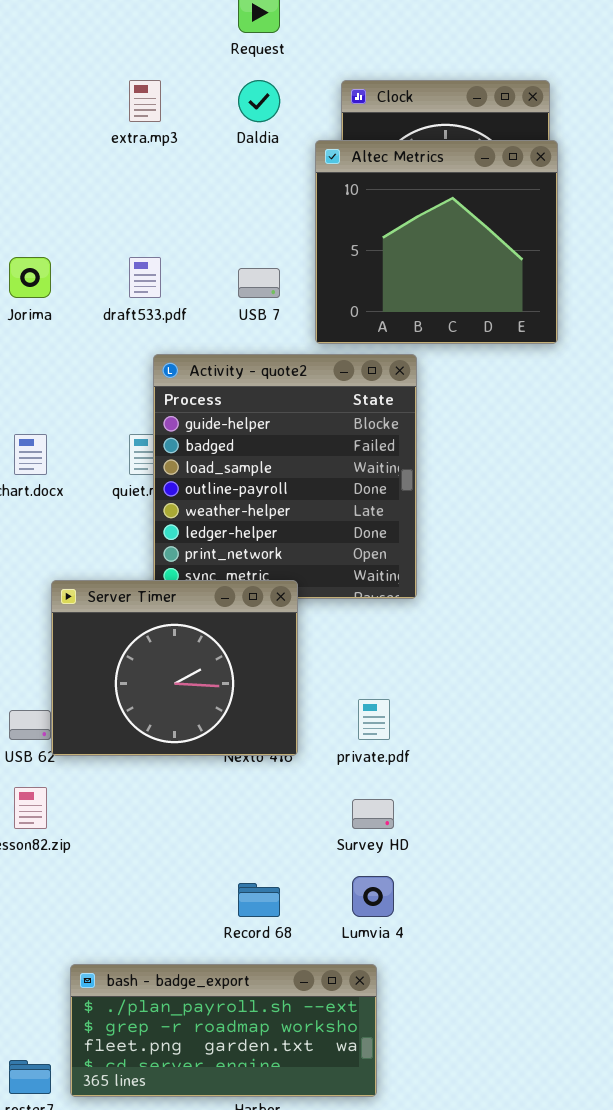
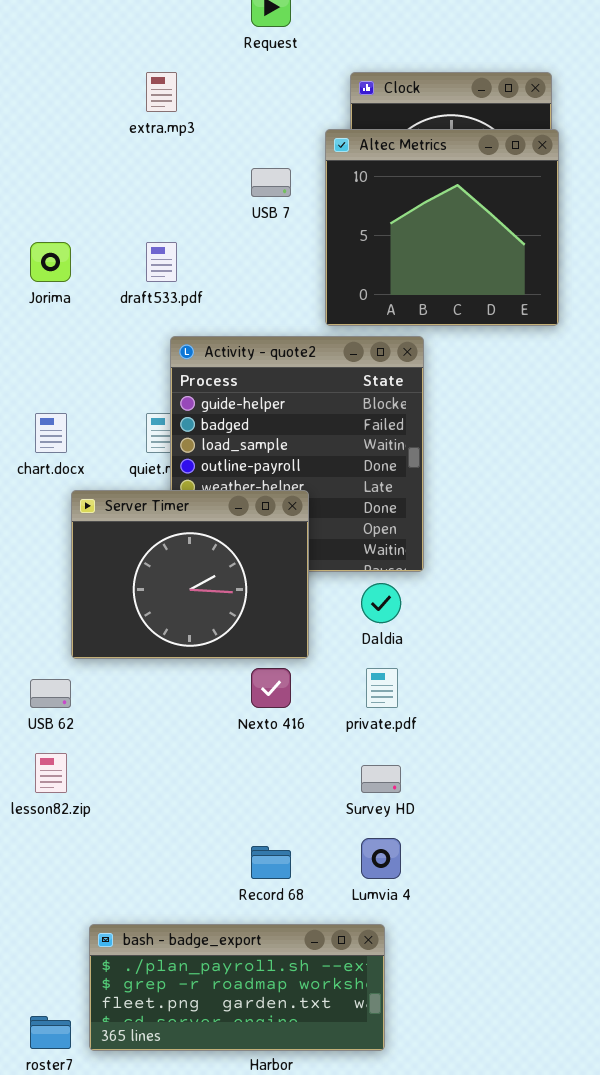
Daldia: [238,80,280,122] -> [361,583,401,623], moved
USB 7: [238,268,280,298] -> [251,168,291,197], moved
Server Timer: [51,580,298,756] -> [71,490,309,659], moved

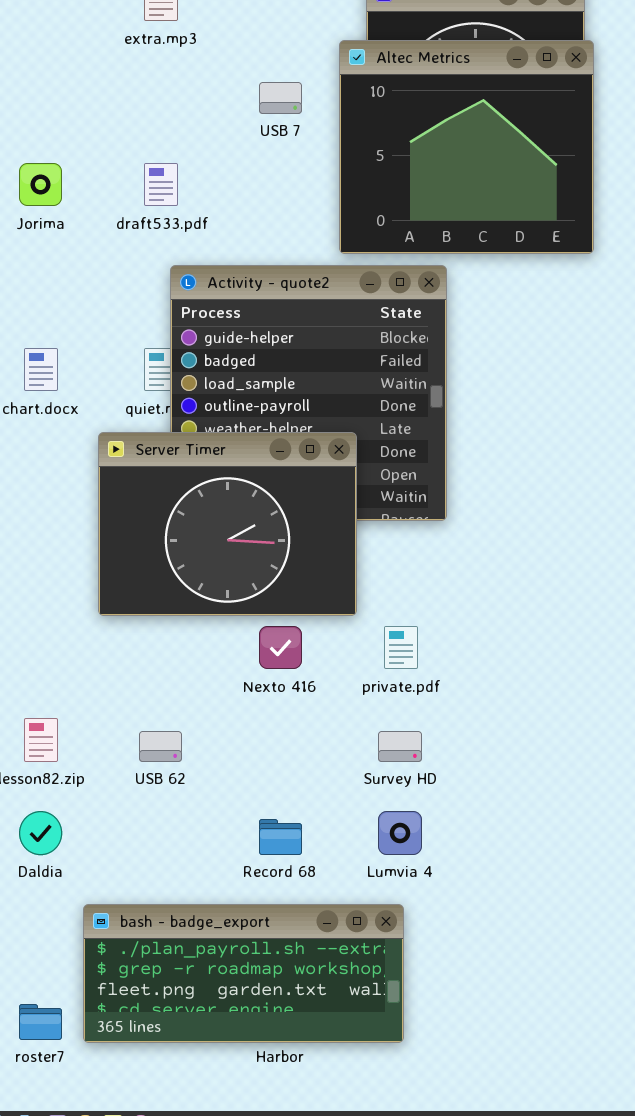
Server Timer: [71,490,309,659] -> [98,432,357,616], moved
Daldia: [361,583,401,623] -> [19,811,62,855], moved
USB 62: [30,679,71,708] -> [139,731,182,762], moved

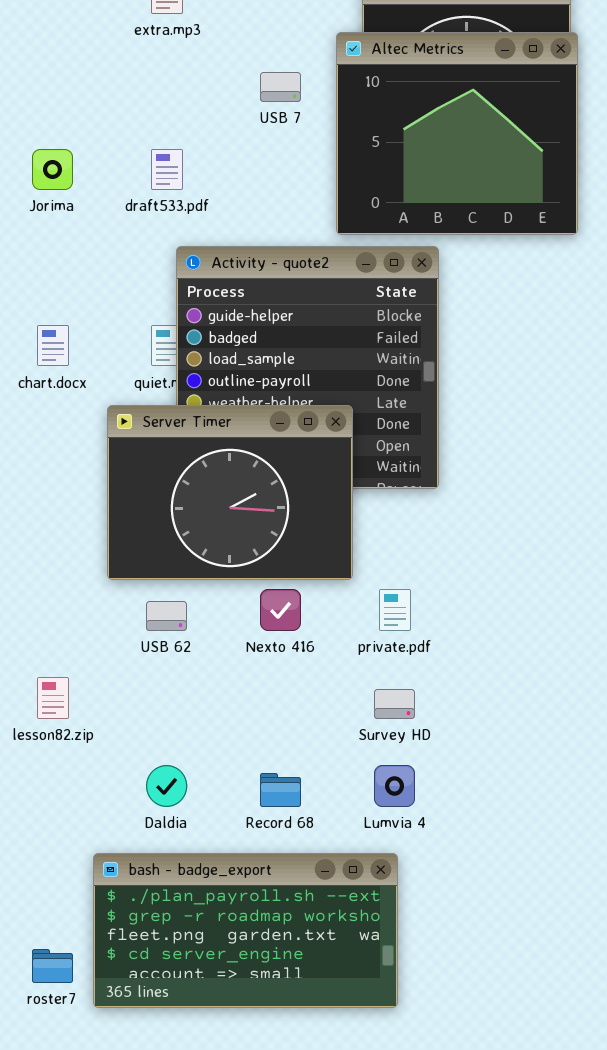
USB 62: [139,731,182,762] -> [146,601,187,631], moved
Daldia: [19,811,62,855] -> [146,765,187,807], moved
bash - badge_export: [83,904,404,1043] -> [93,853,398,1008], resized

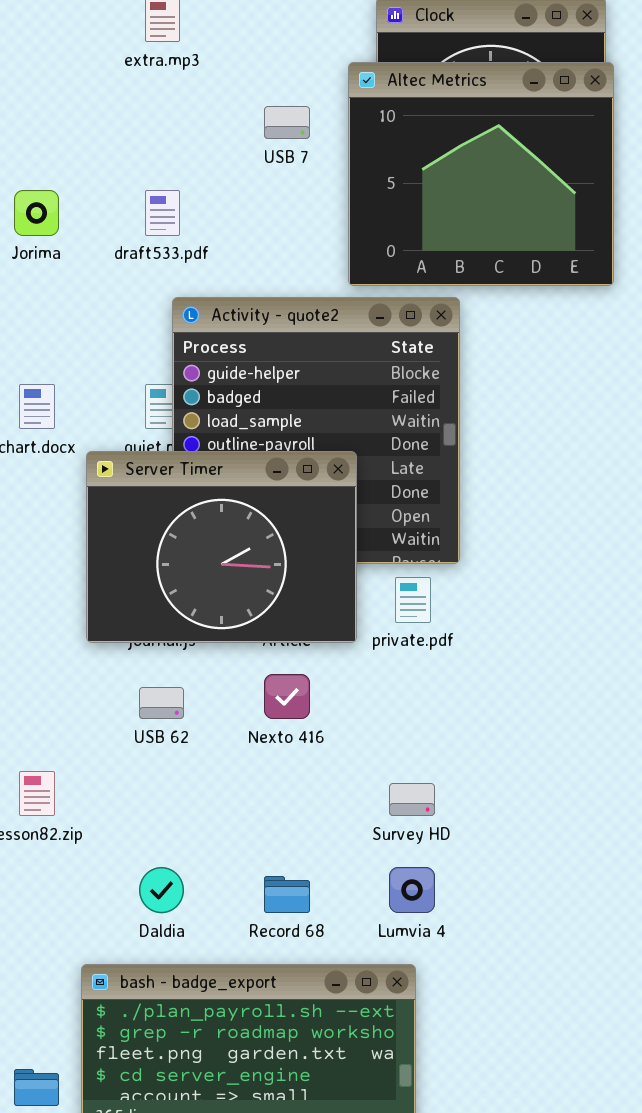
Server Timer: [107,405,353,580] -> [86,451,357,643], moved
private.pdf: [379,589,411,631] -> [395,577,431,623], moved

